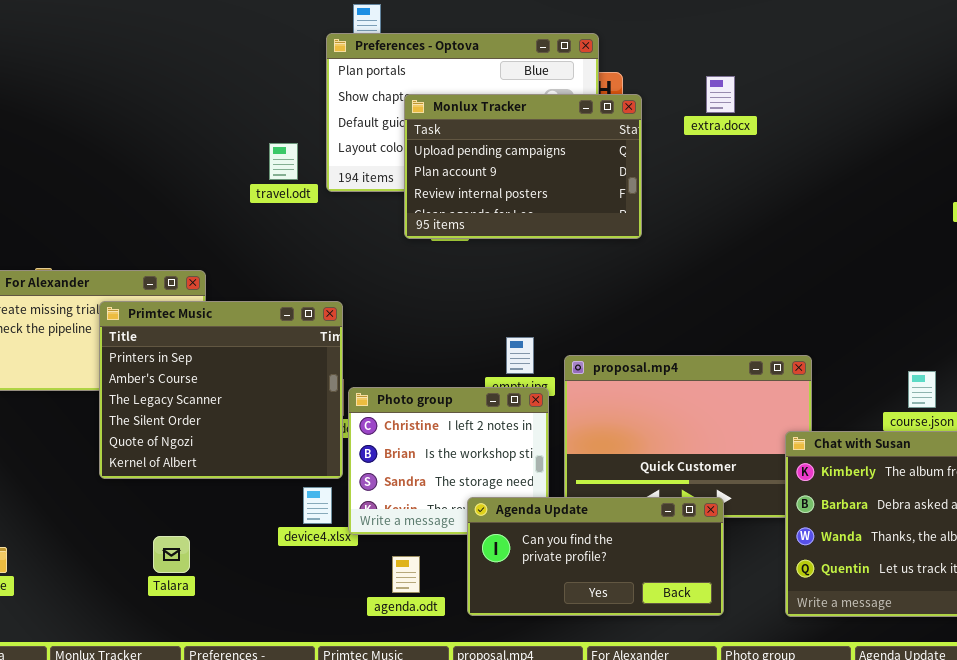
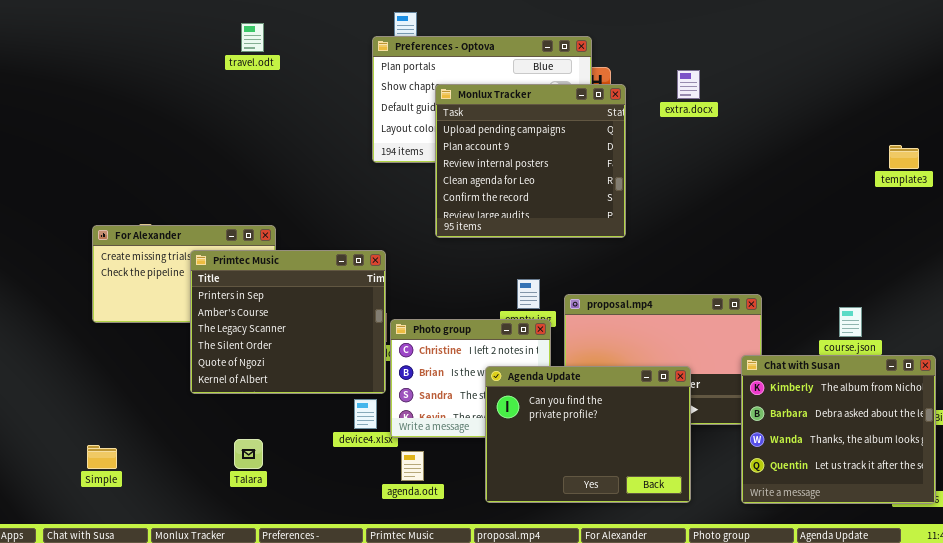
Monlux Tracker: [404,94,642,239] -> [435,84,626,238], resized
travel.odt: [269,143,298,180] -> [241,23,264,52], moved
Agenda Update: [467,497,724,616] -> [485,366,691,503], resized
agenda.odt: [392,556,420,593] -> [401,451,424,481], moved

